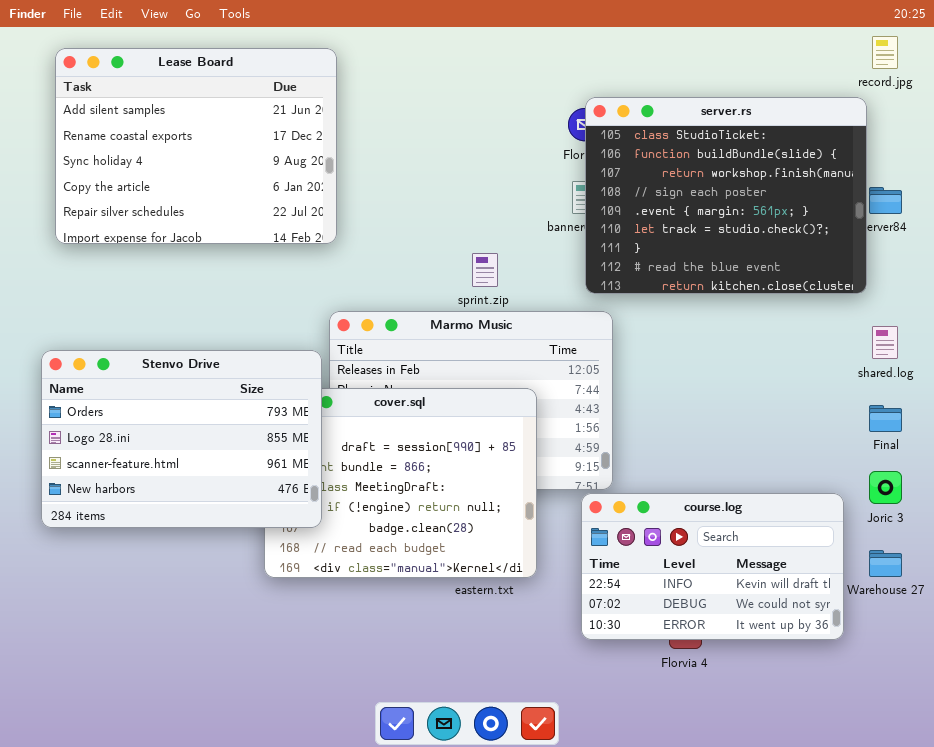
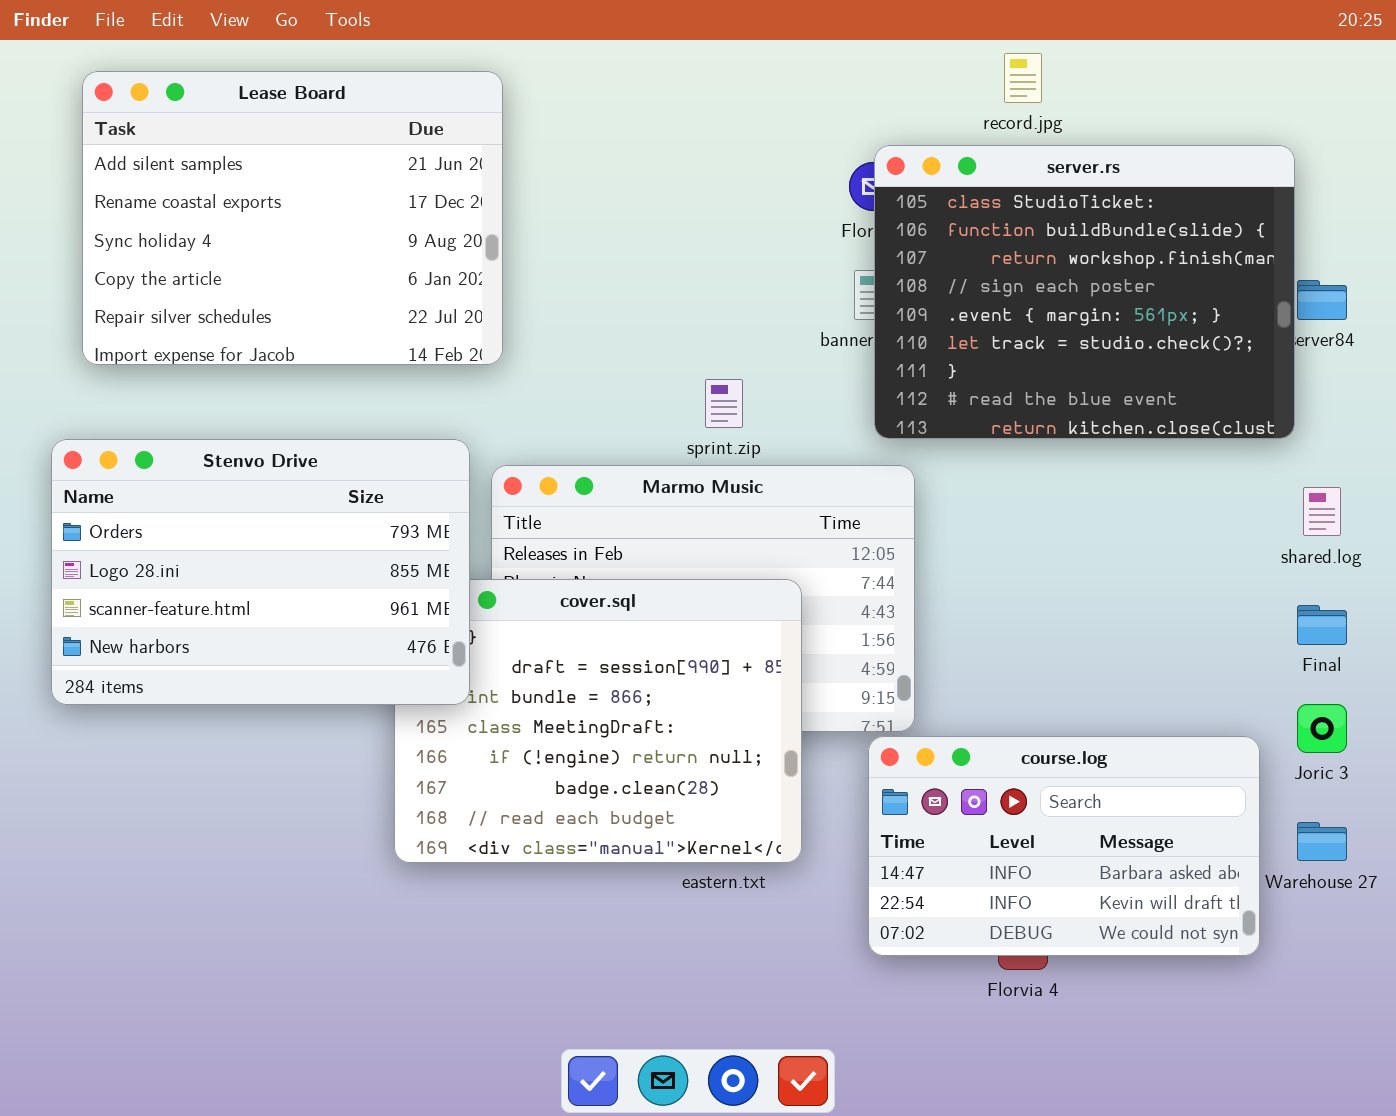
record.jpg: [872,36,898,69] -> [1004,53,1042,103], moved
Stenvo Drive: [41,350,322,528] -> [51,439,470,705], moved
course.log: [581,493,844,640] -> [868,736,1260,956], scrolled up 1 row

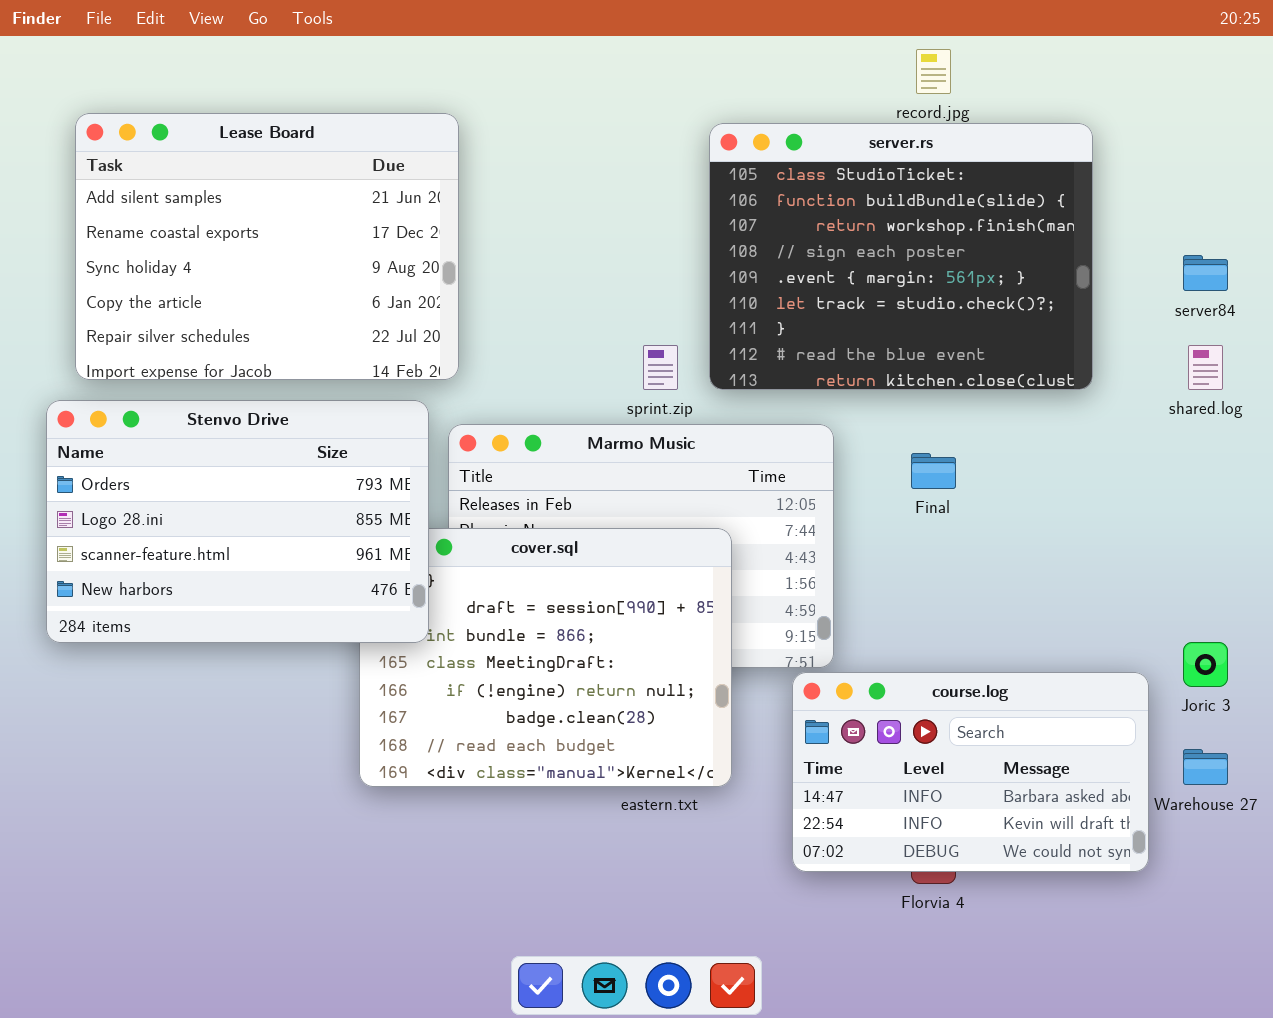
Lease Board: [82,71,503,365] -> [75,113,459,380], moved
server.rs: [874,145,1295,439] -> [709,123,1093,390], moved
shared.log: [1303,487,1341,536] -> [1188,345,1223,390], moved
Final: [1297,605,1347,645] -> [911,453,956,489], moved

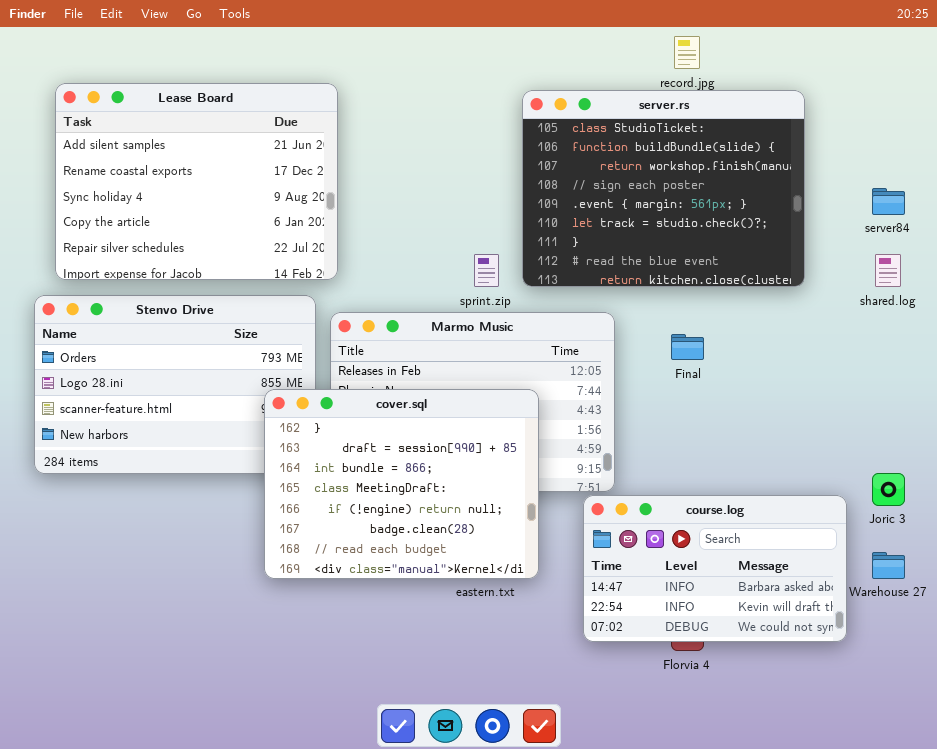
cover.sql: [359,528,732,787] -> [264,389,539,579], raised

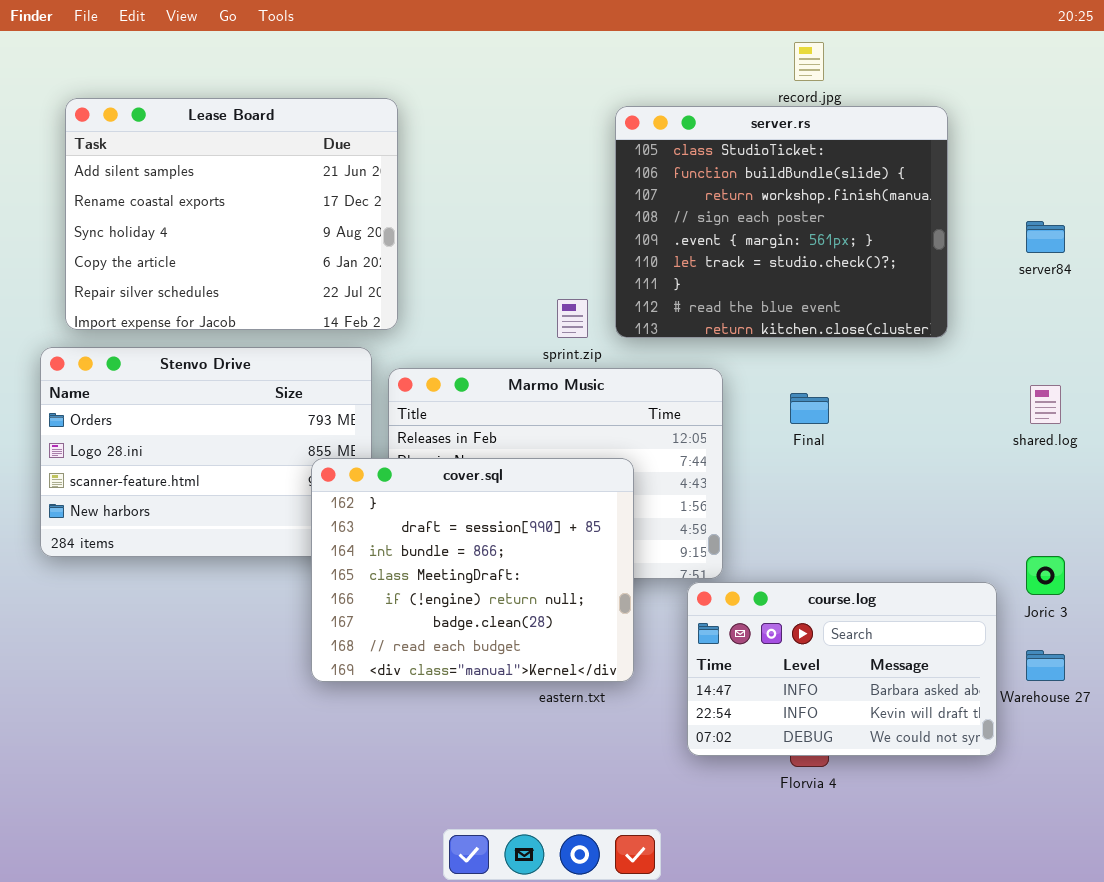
shared.log: [875,254,901,287] -> [1030,385,1061,424], moved

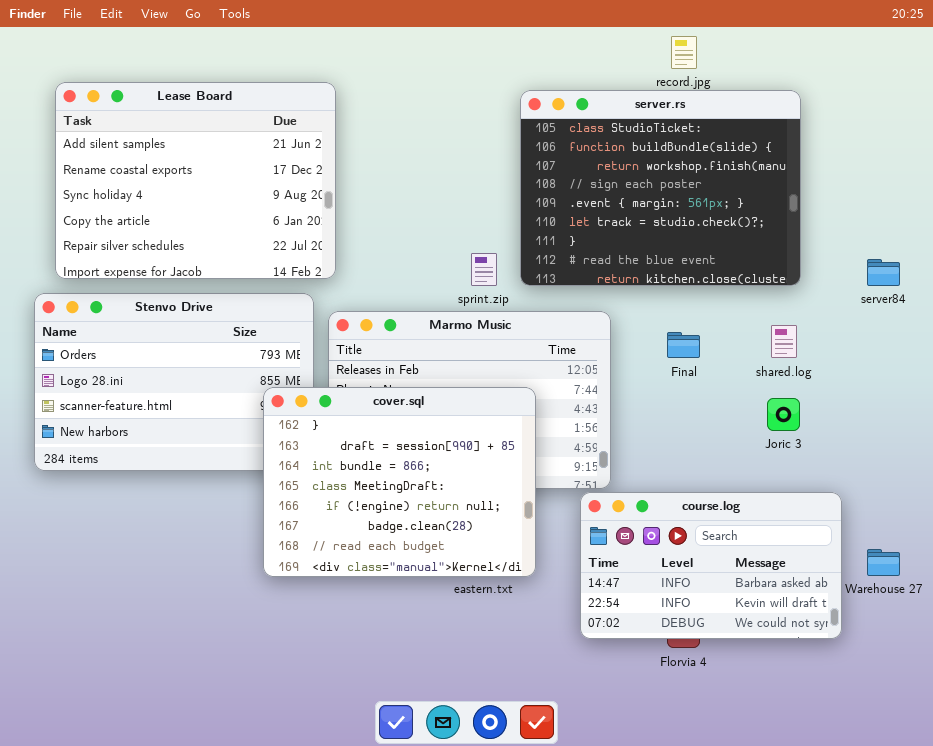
server84: [1026,221,1065,253] -> [867,259,900,286], moved
shared.log: [1030,385,1061,424] -> [771,325,797,358], moved
Joric 3: [1026,556,1065,595] -> [767,398,800,431], moved

